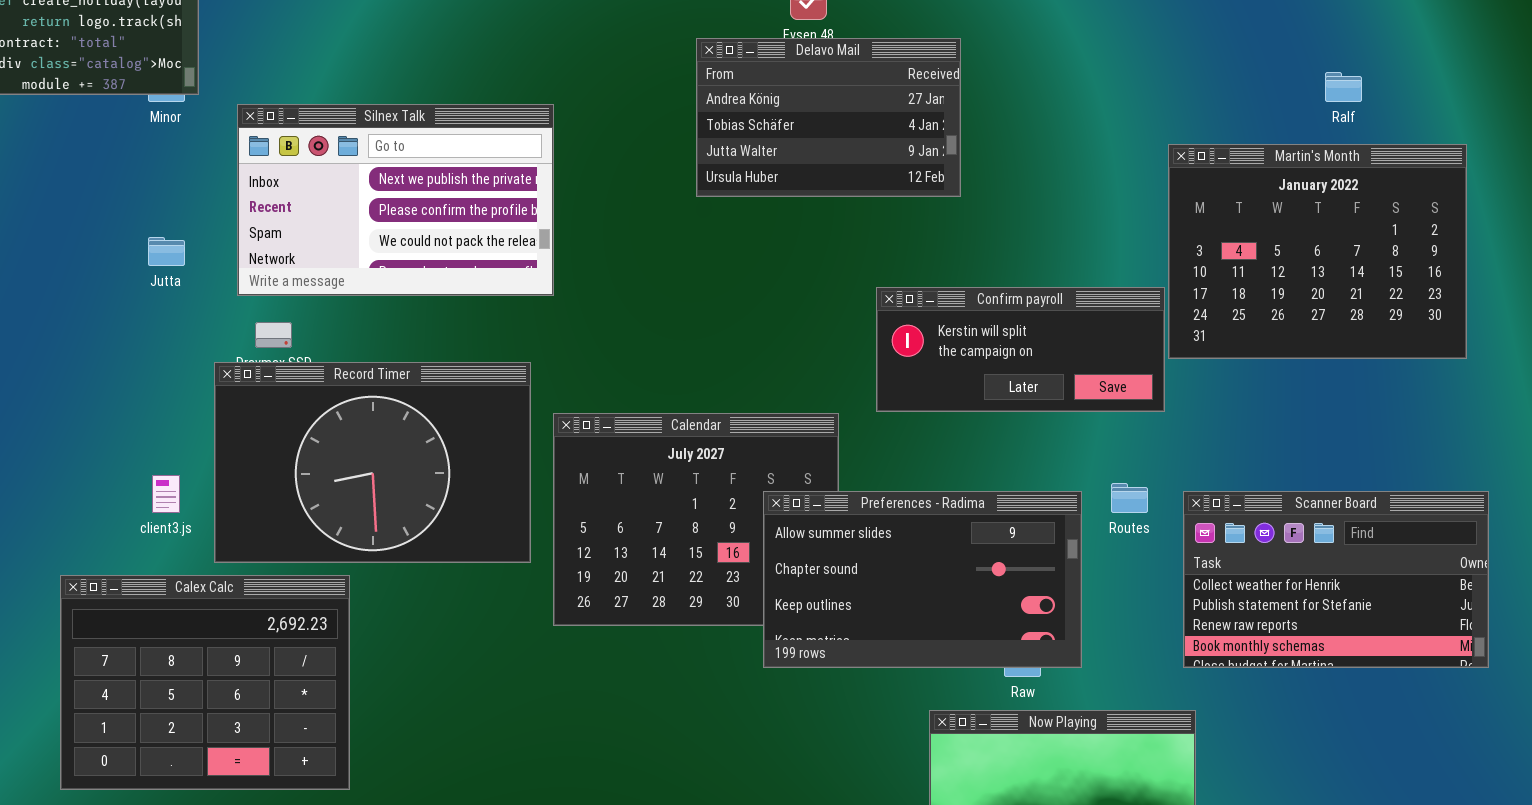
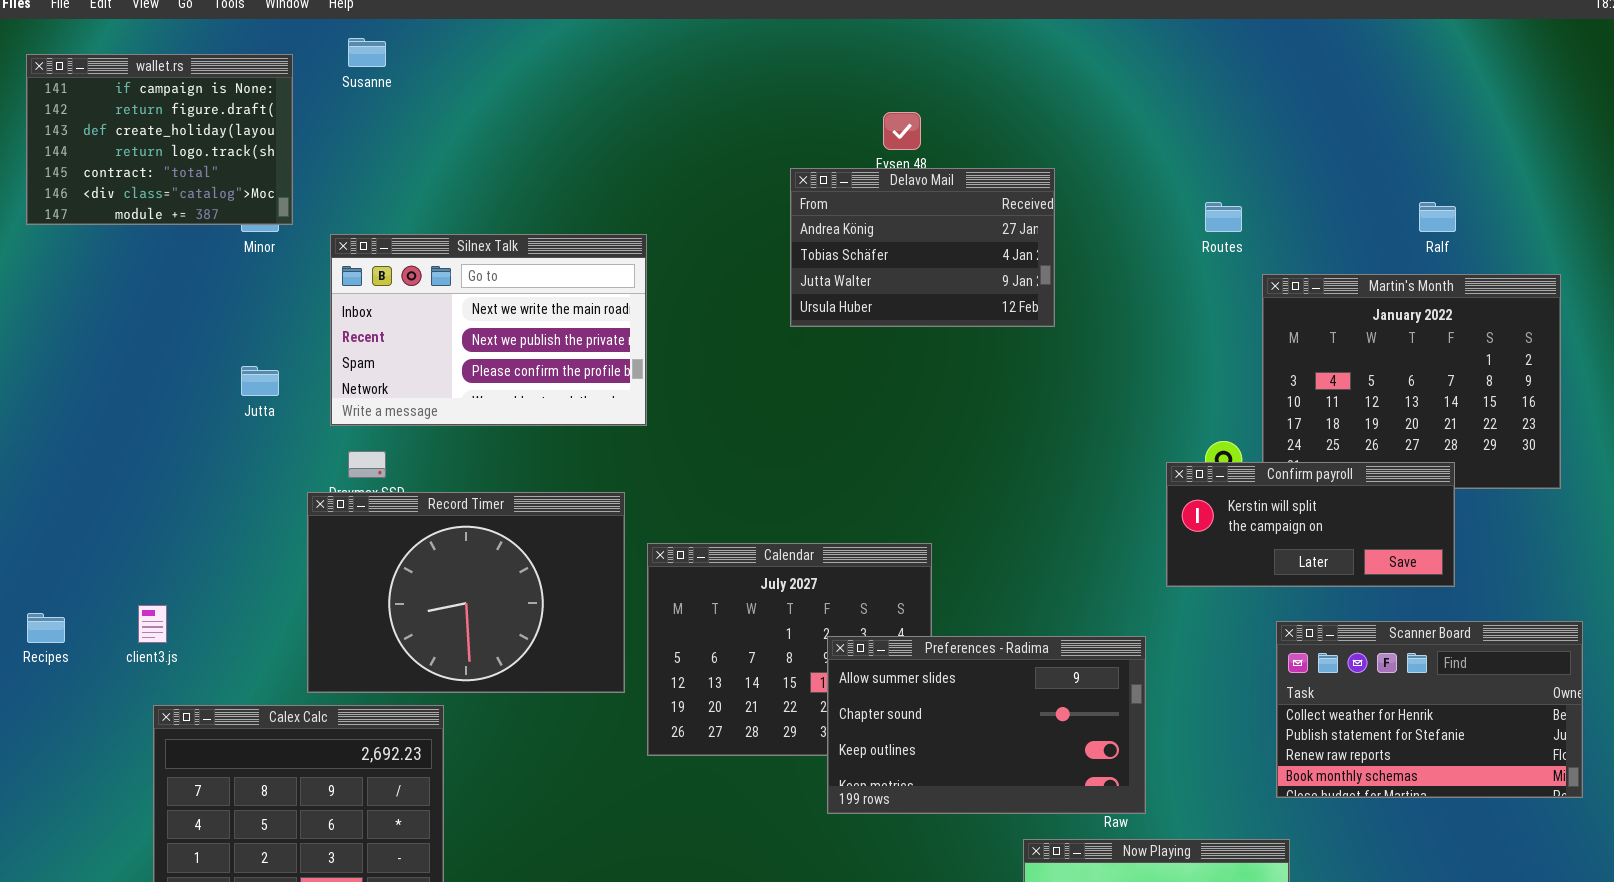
Silnex Talk: [237,104,554,296] -> [330,234,647,426], scrolled up 1 row
Confirm payroll: [876,287,1165,412] -> [1166,462,1455,587], moved
client3.js: [152,475,180,513] -> [138,605,167,643], moved
Routes: [1111,483,1148,513] -> [1205,202,1242,232], moved
Preferences - Radima: [763,491,1082,668] -> [827,636,1146,814], moved

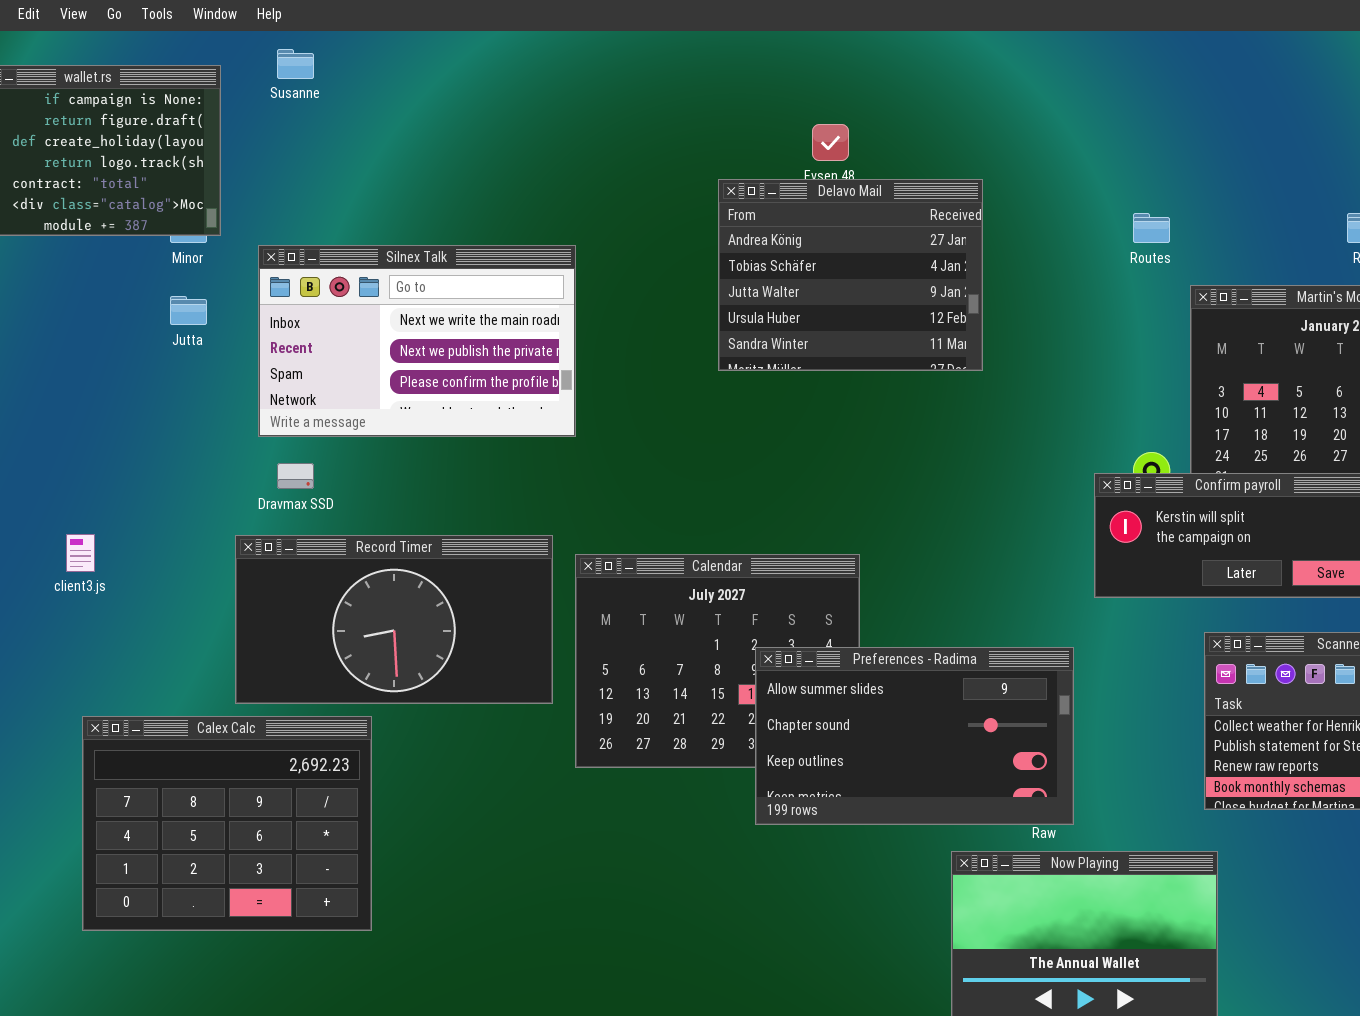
Delavo Mail: [790,168,1055,327] -> [718,179,983,371], resized
Jutta: [241,366,279,396] -> [170,296,207,325], moved
Record Timer: [307,492,625,693] -> [235,535,553,704], resized
client3.js: [138,605,167,643] -> [66,534,95,572], moved

